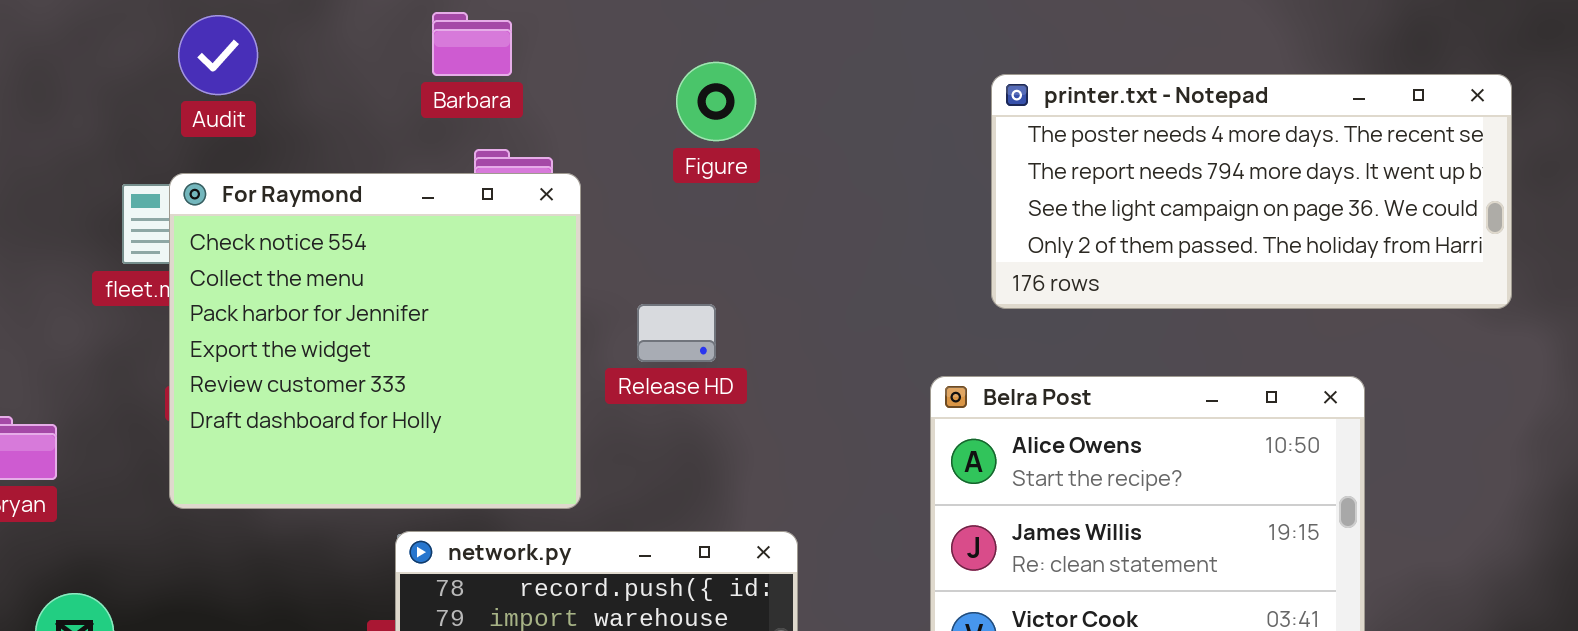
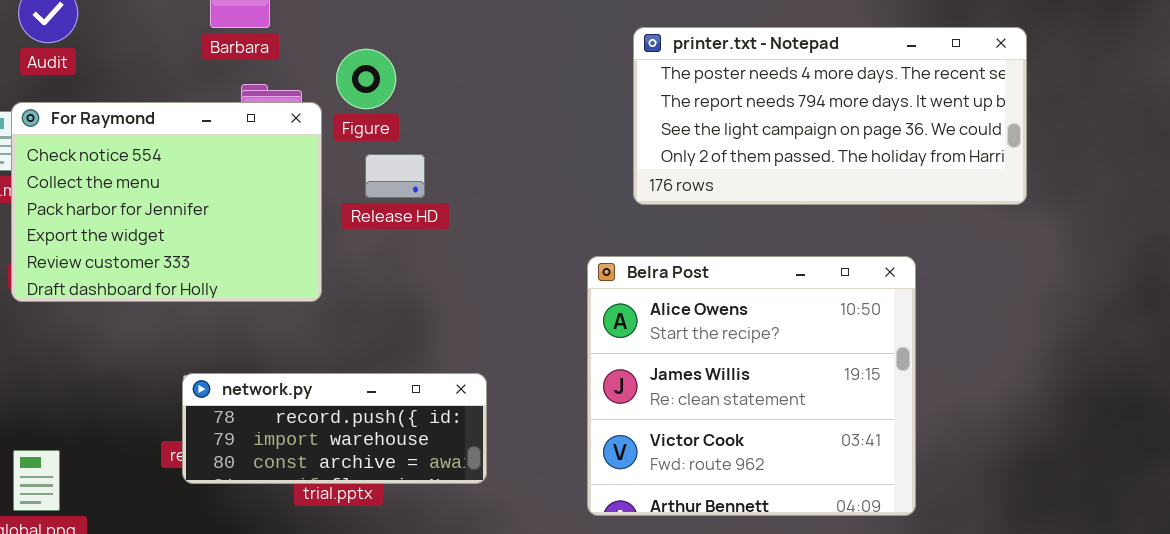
Figure: [676,62,756,141] -> [336,49,396,109], moved
For Raymond: [169,173,581,509] -> [11,102,322,302], resized
Release HD: [637,304,716,362] -> [365,154,425,198], moved

